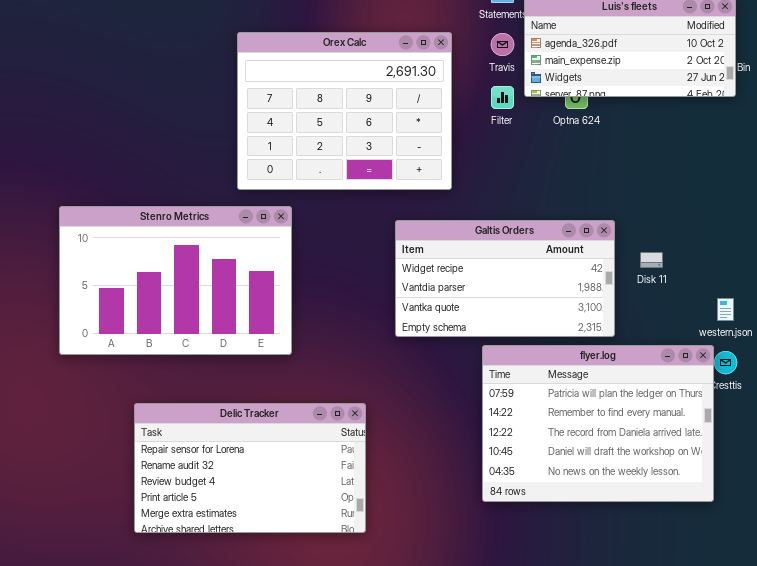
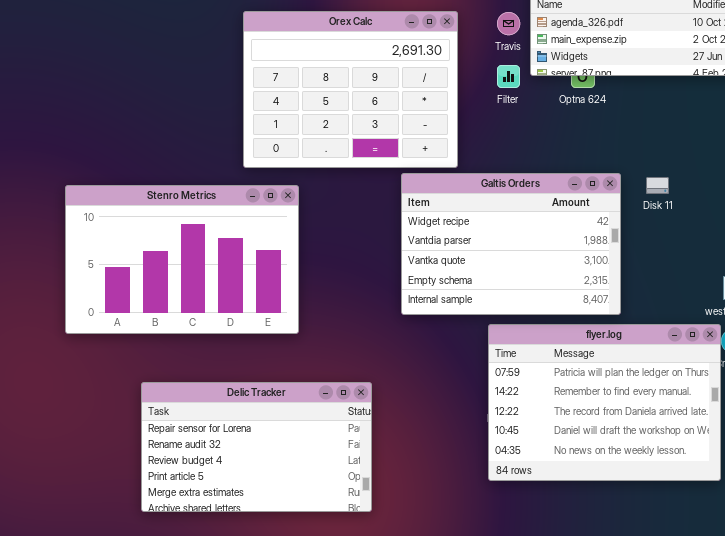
Galtis Orders: [395,220,615,337] -> [401,173,621,315], resized
Disk 11: [640,252,663,268] -> [646,177,669,194], moved

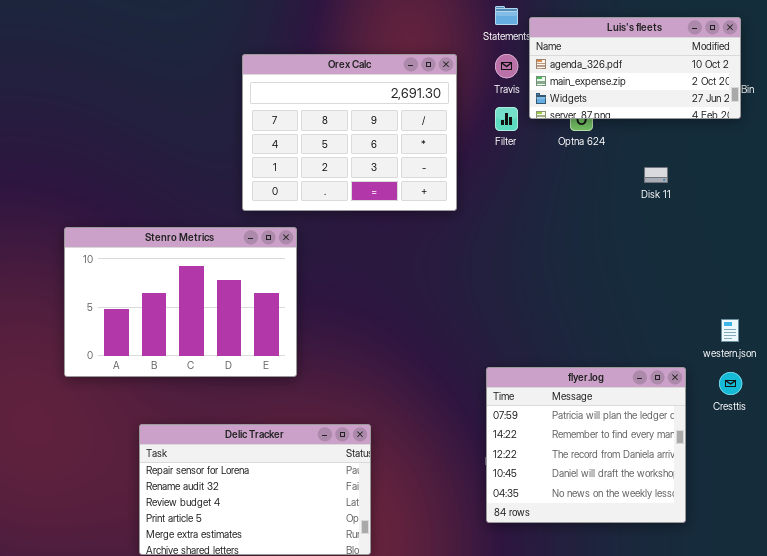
Galtis Orders: [401,173,621,315] -> none, closed
Disk 11: [646,177,669,194] -> [644,167,668,183], moved
flyer.log: [488,324,721,481] -> [486,367,686,523], resized

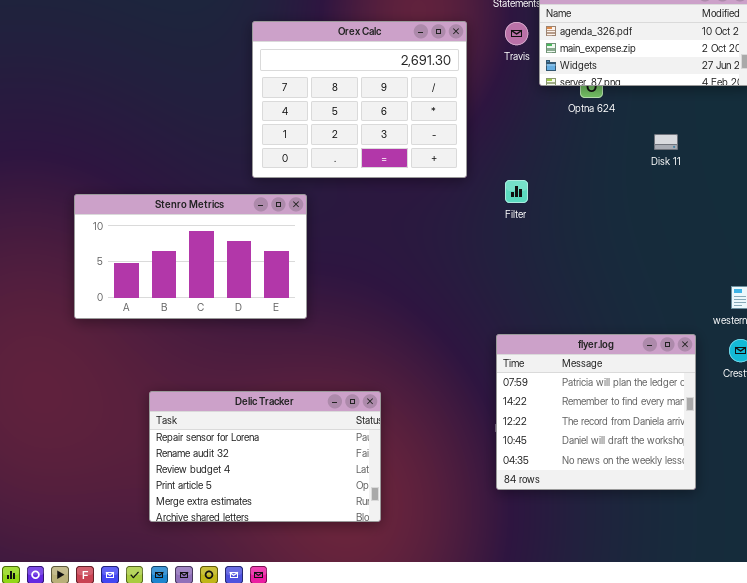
Filter: [495,107,518,131] -> [505,180,528,203], moved
Stenro Metrics: [64,227,297,377] -> [74,194,307,319], resized

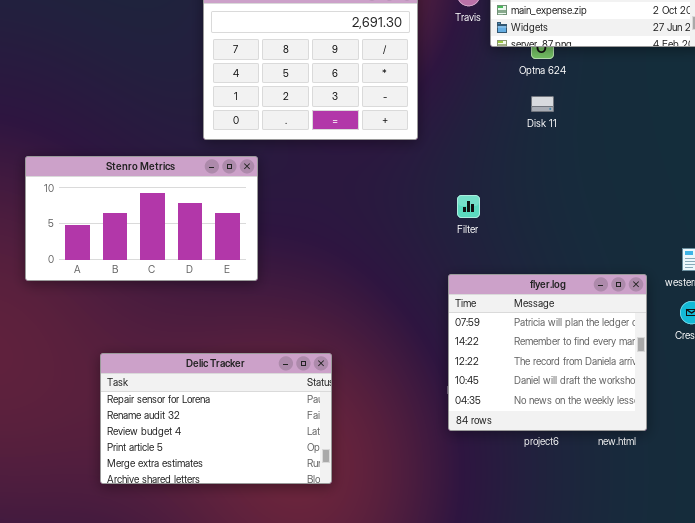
Disk 11: [654,134,678,150] -> [531,96,554,112], moved
Filter: [505,180,528,203] -> [457,195,480,218], moved
flyer.log: [496,334,696,490] -> [448,274,647,431], moved

